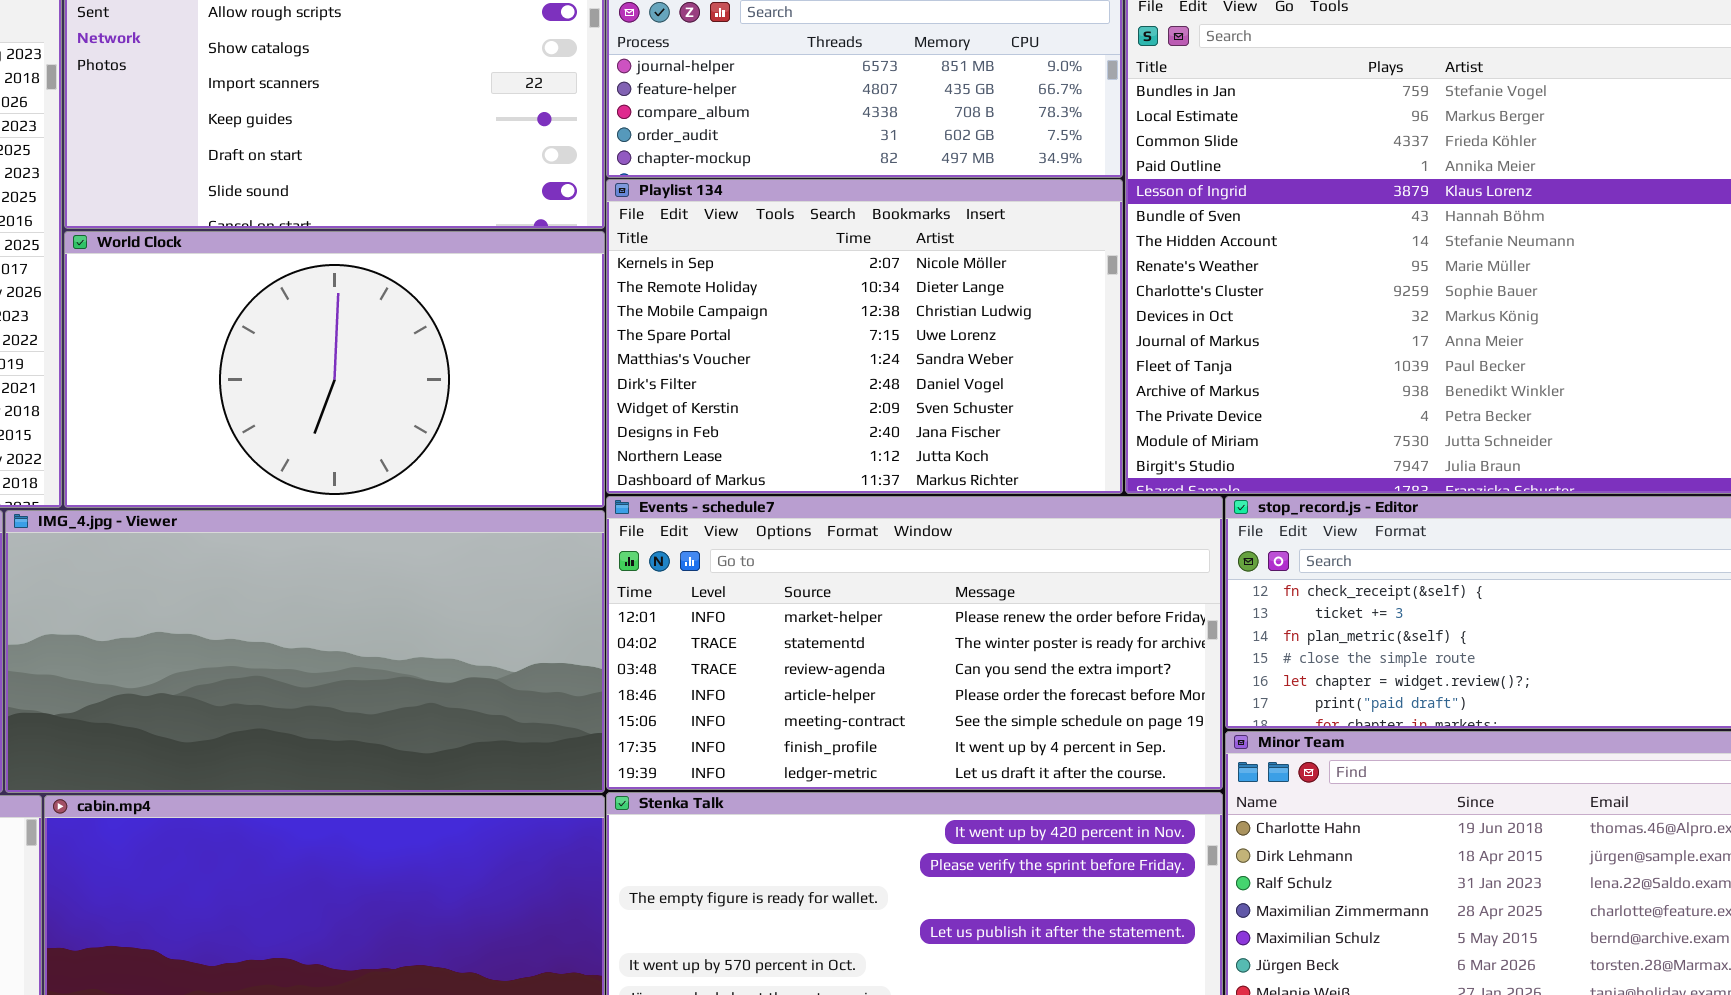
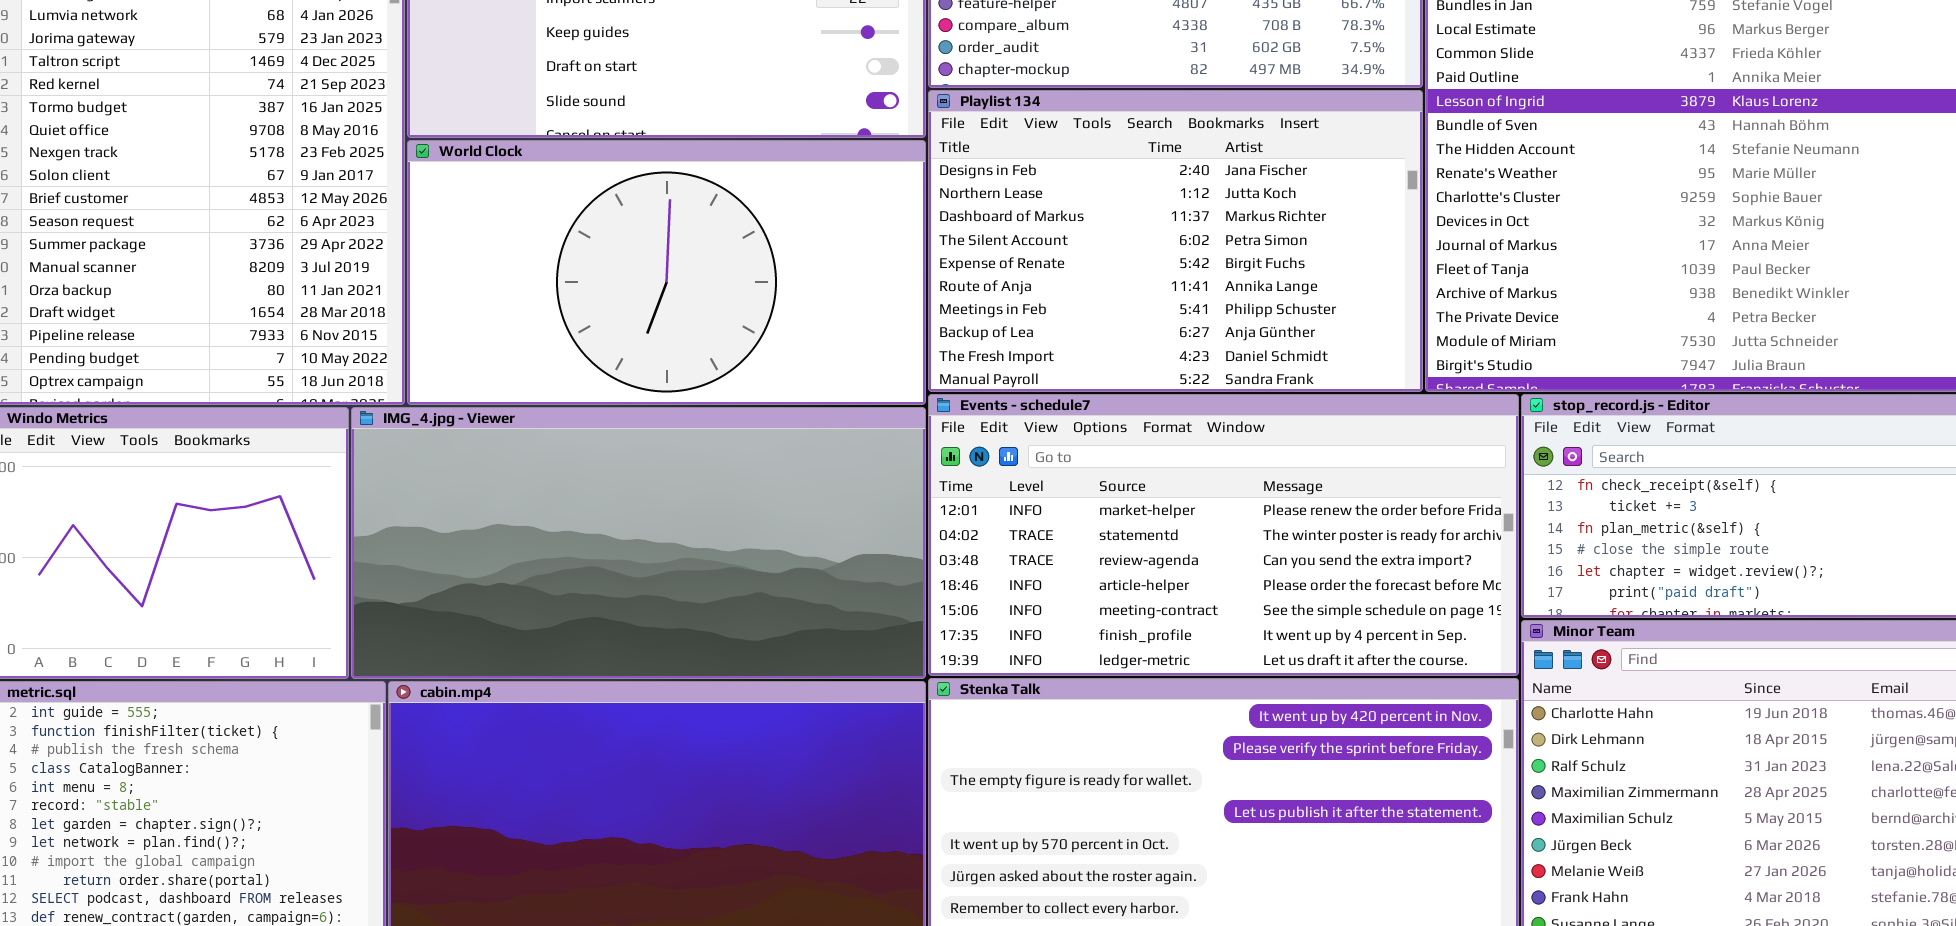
Playlist 134: [606,179,1123,494] -> [928,90,1423,392], scrolled down 7 rows

